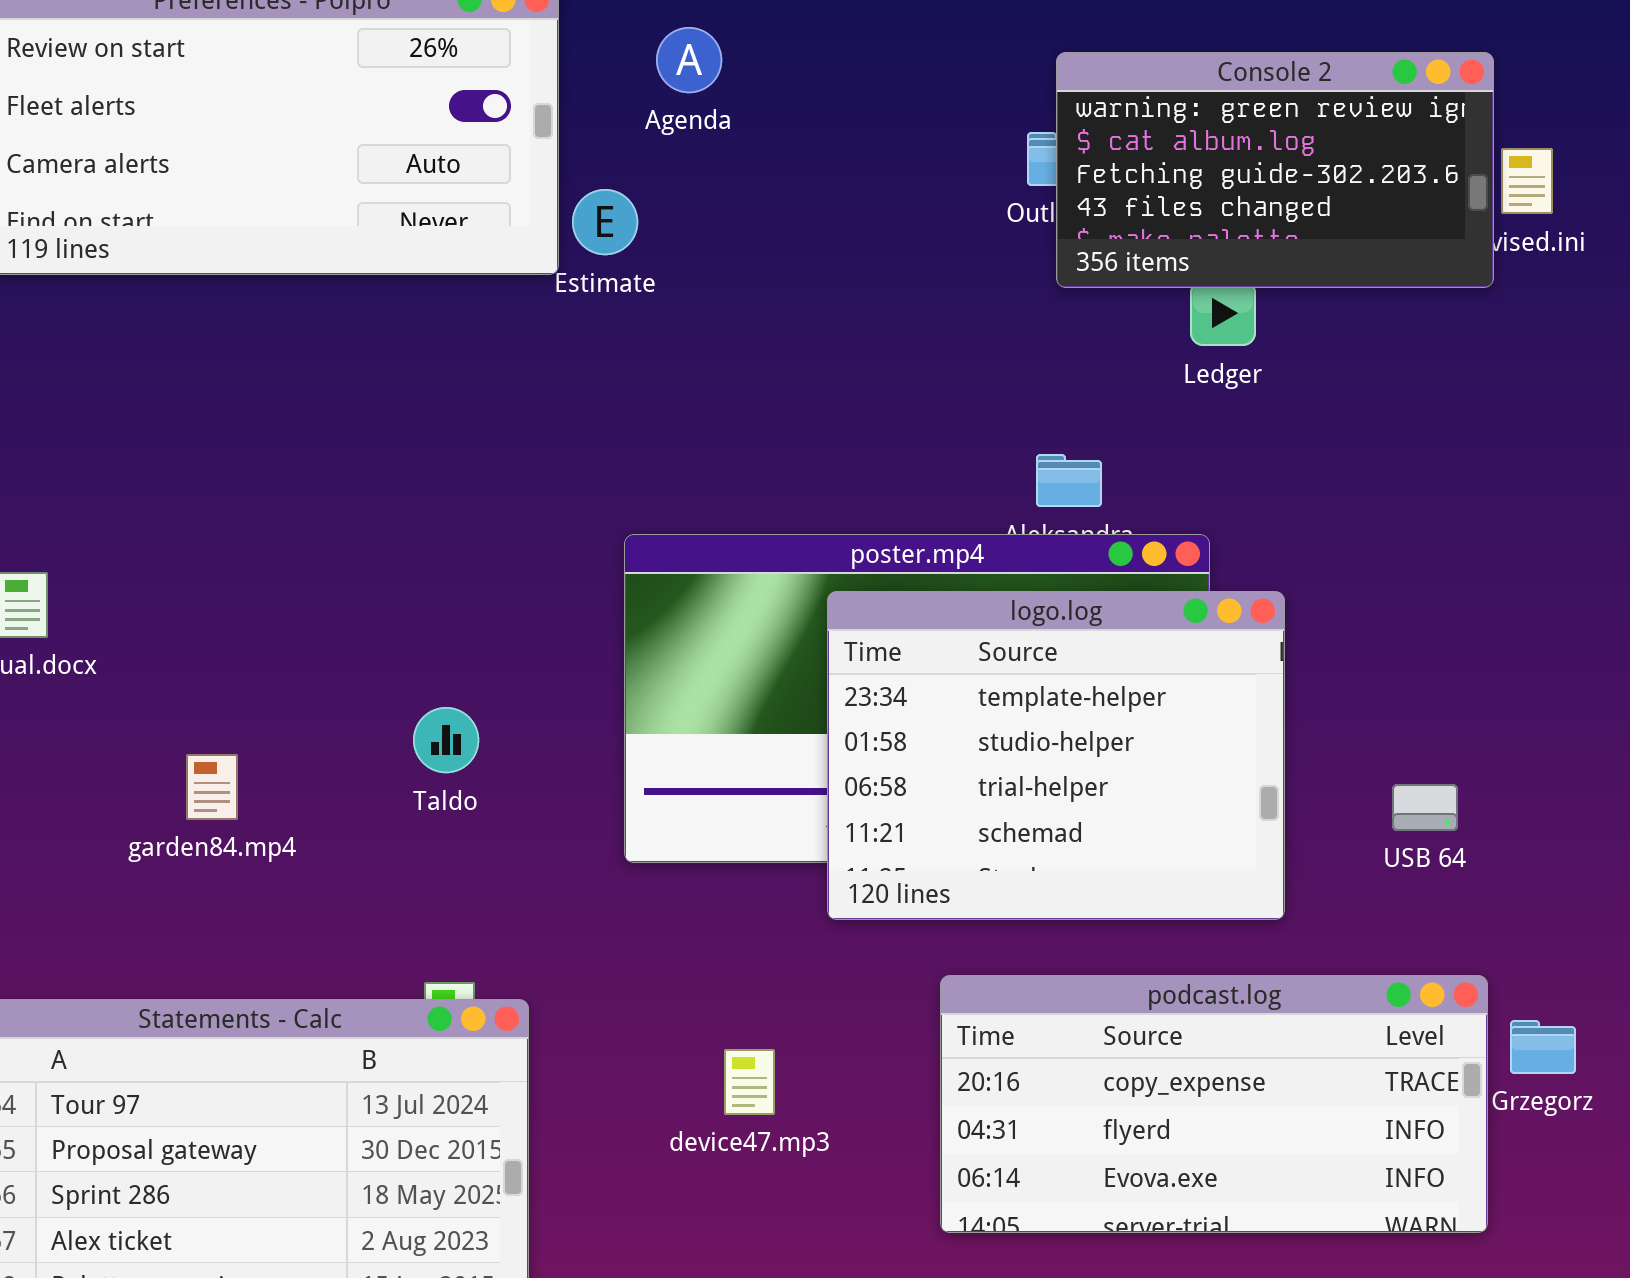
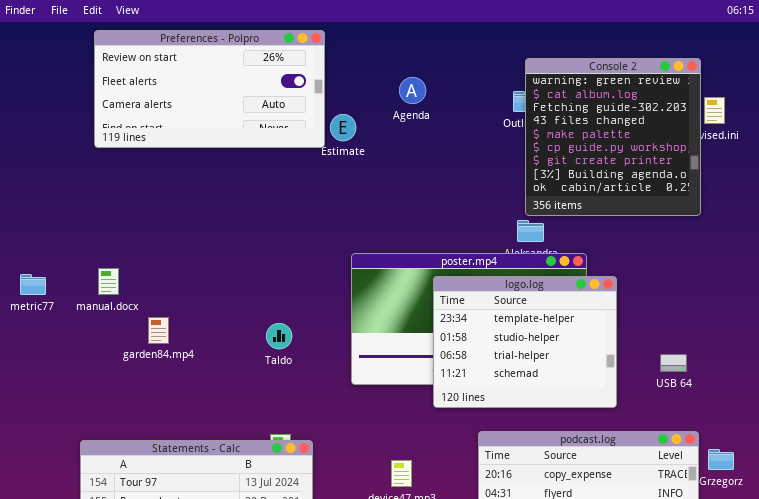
Agenda: [656,27,722,93] -> [399,77,426,104], moved
Console 2: [1056,52,1494,288] -> [525,58,701,216], resized
garden84.mp4: [186,754,238,820] -> [148,317,169,344], moved

